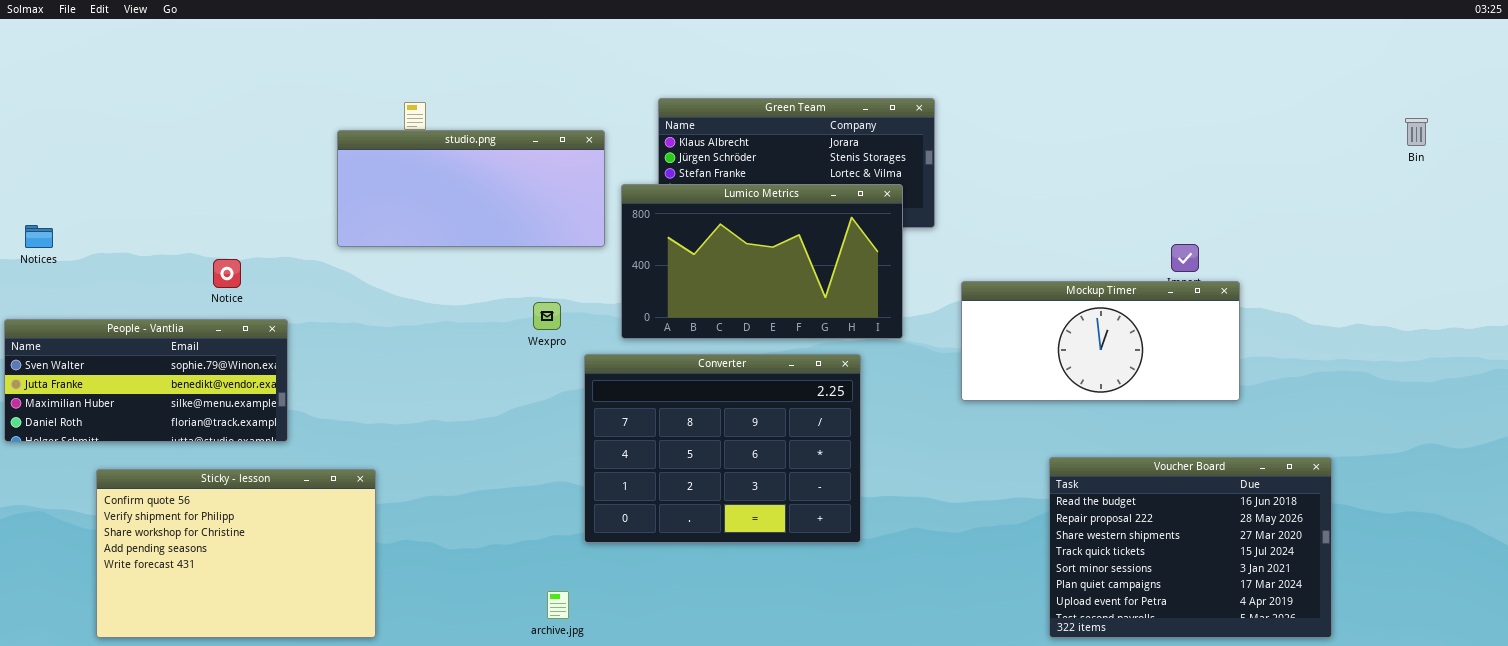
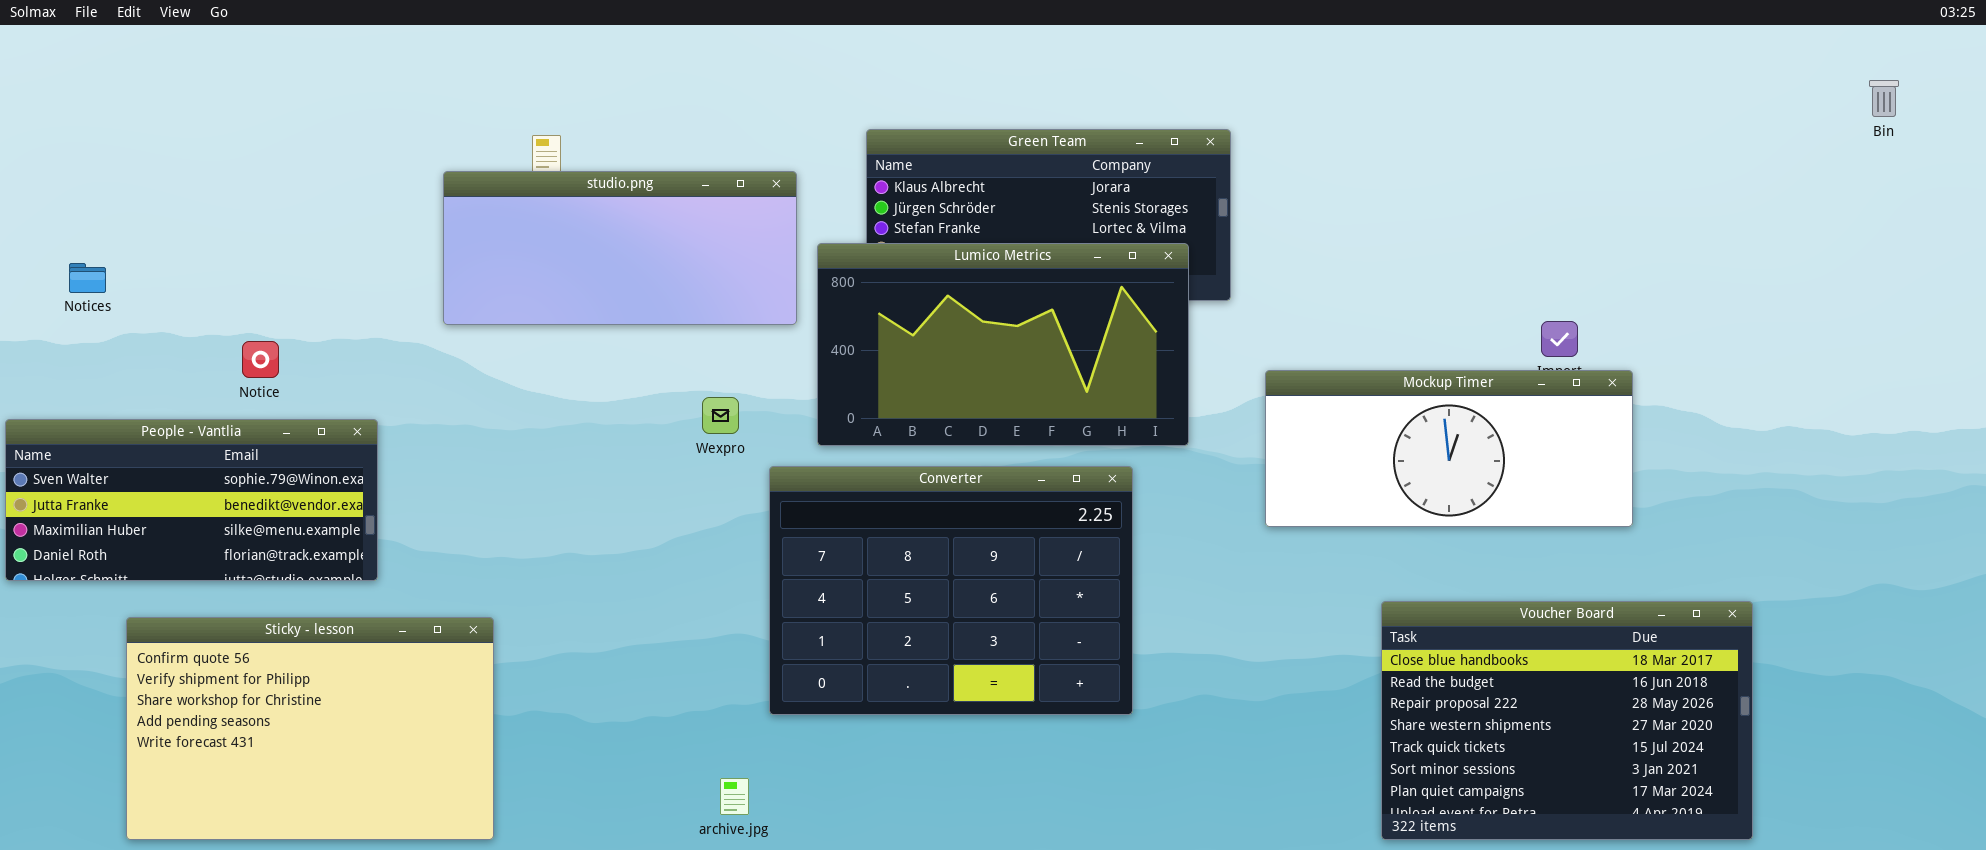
Bin: [1405,118,1428,146] -> [1869,80,1899,117], moved
Notices: [25,225,53,248] -> [69,263,106,293], moved
Notice: [213,259,241,288] -> [242,341,279,378], moved
Voucher Board: [1049,457,1332,638] -> [1381,601,1753,840], scrolled up 1 row

